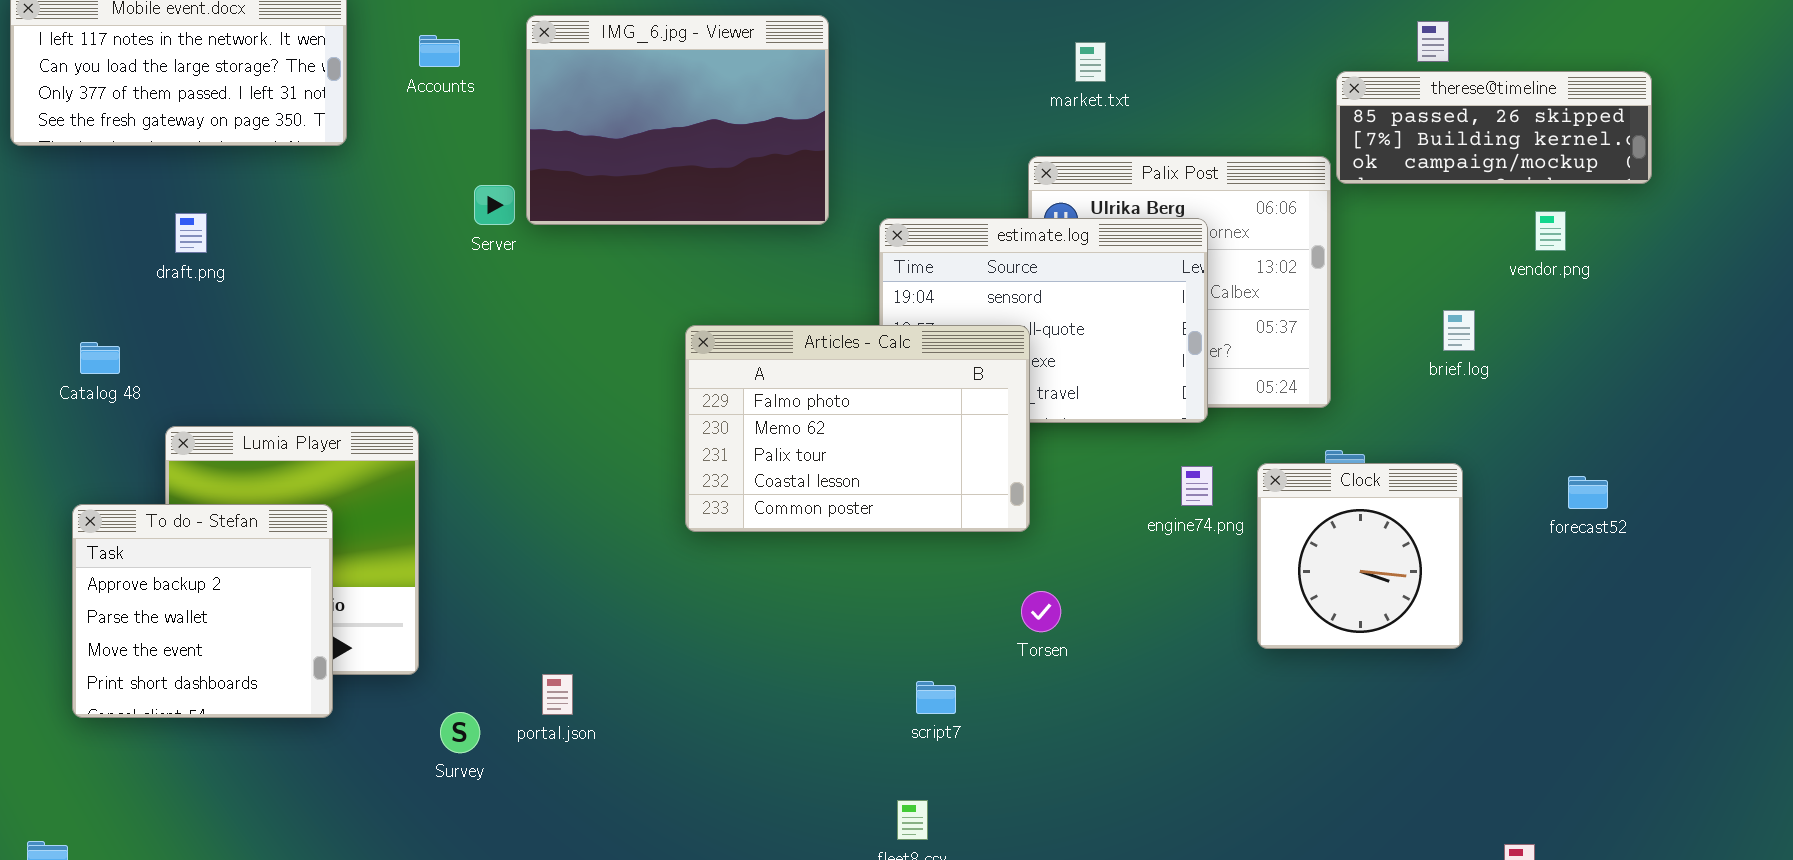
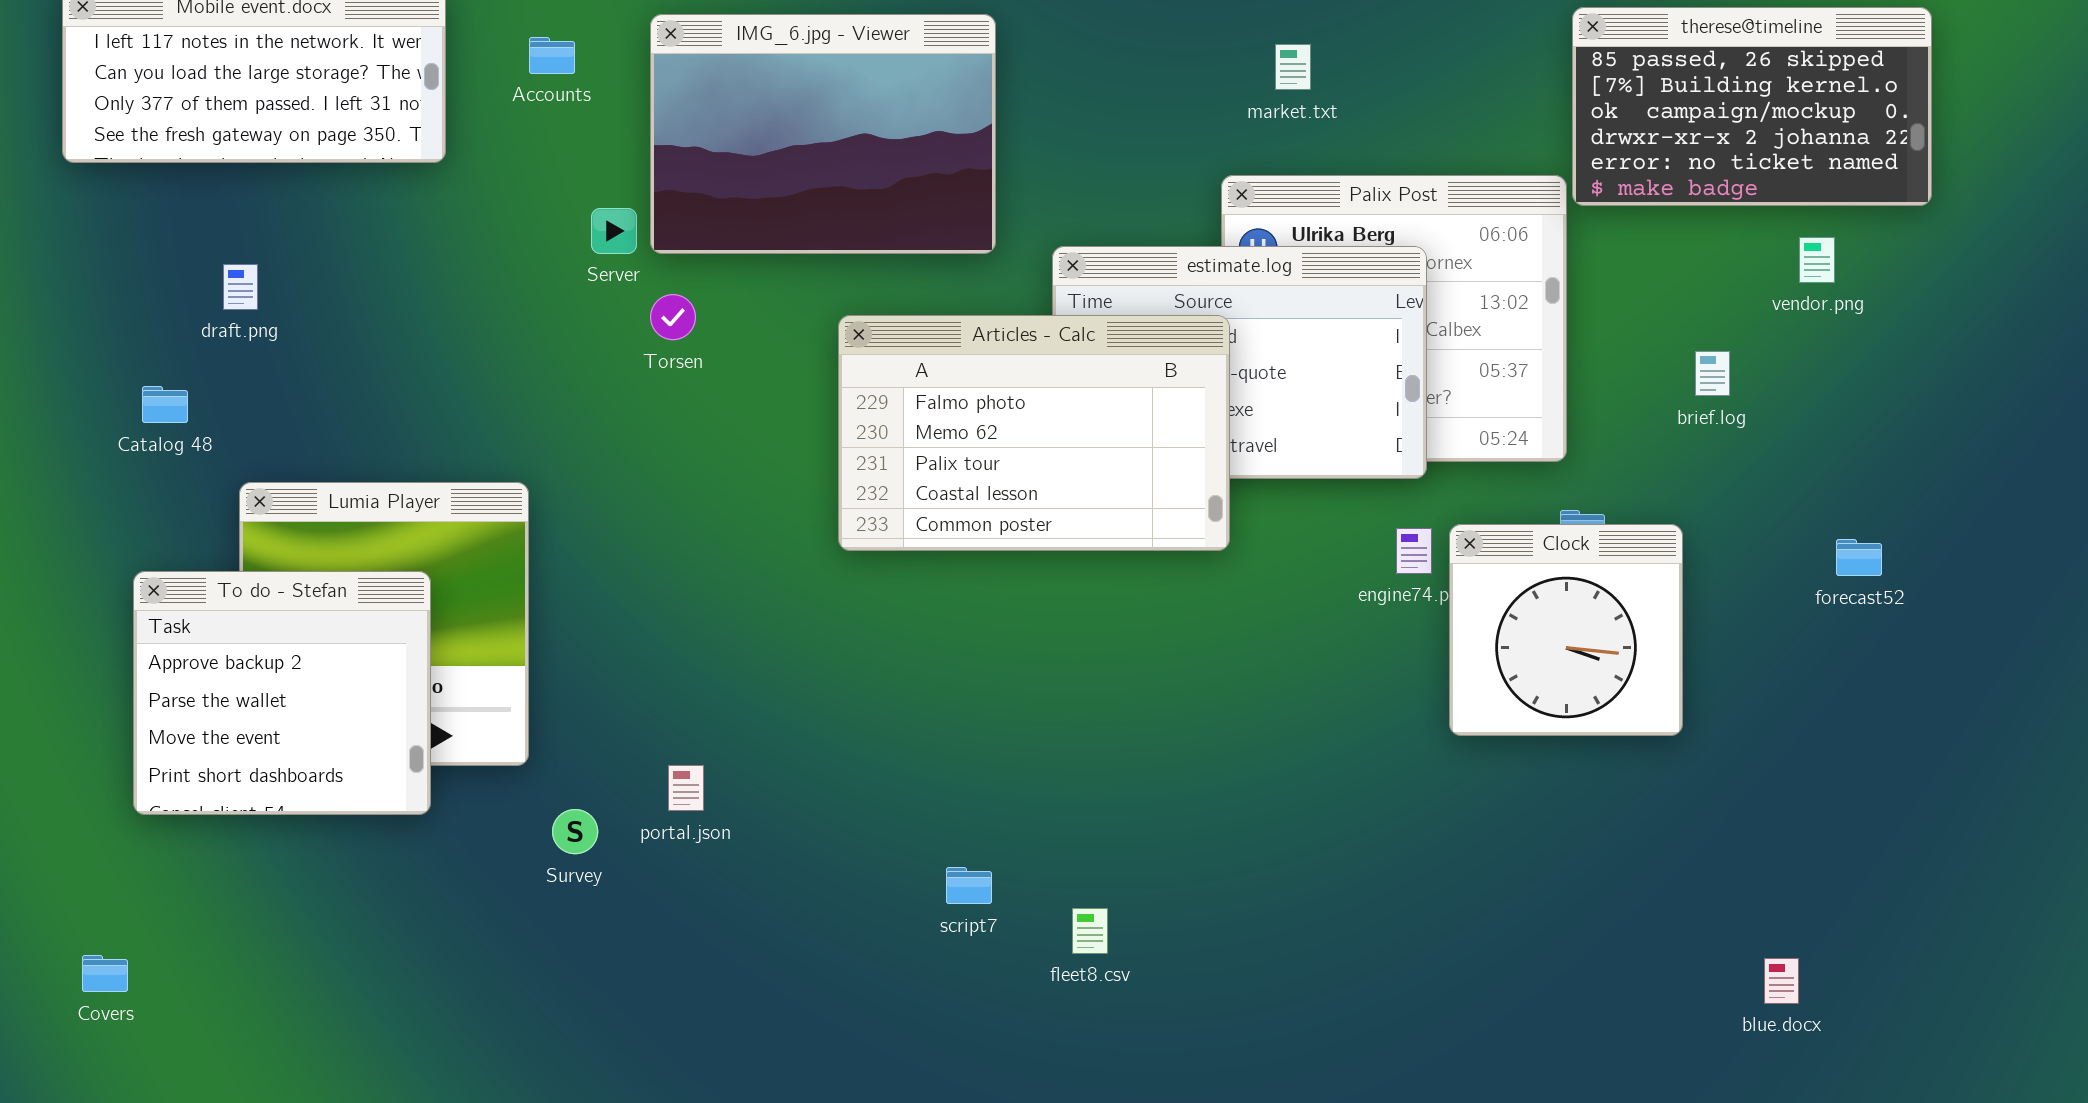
therese@timeline: [1336,71,1652,184] -> [1572,7,1932,206], resized
draft.png: [175,213,207,253] -> [223,264,258,310], moved
Articles - Calc: [685,325,1030,532] -> [838,315,1230,551], moved
Clock: [1257,463,1463,649] -> [1449,524,1683,736], moved
Torsen: [1021,591,1061,632] -> [650,294,696,340], moved
script7: [916,681,956,714] -> [946,867,992,904], moved

